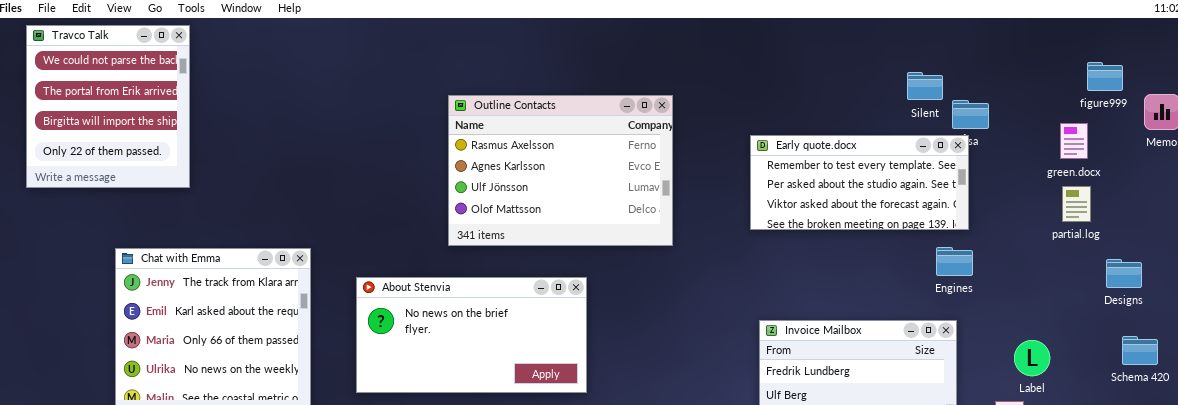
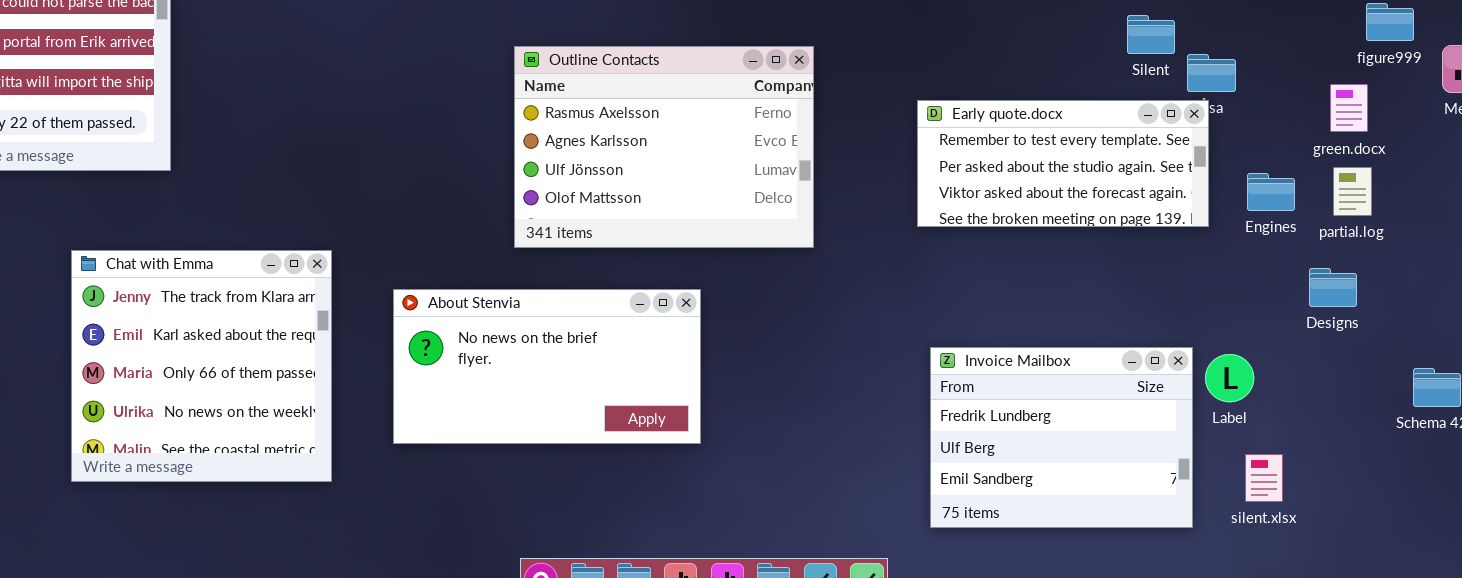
Engines: [936,247,973,276] -> [1247,173,1295,211], moved
Designs: [1106,259,1142,288] -> [1309,268,1357,307], moved
Label: [1014,340,1050,376] -> [1205,354,1254,402], moved

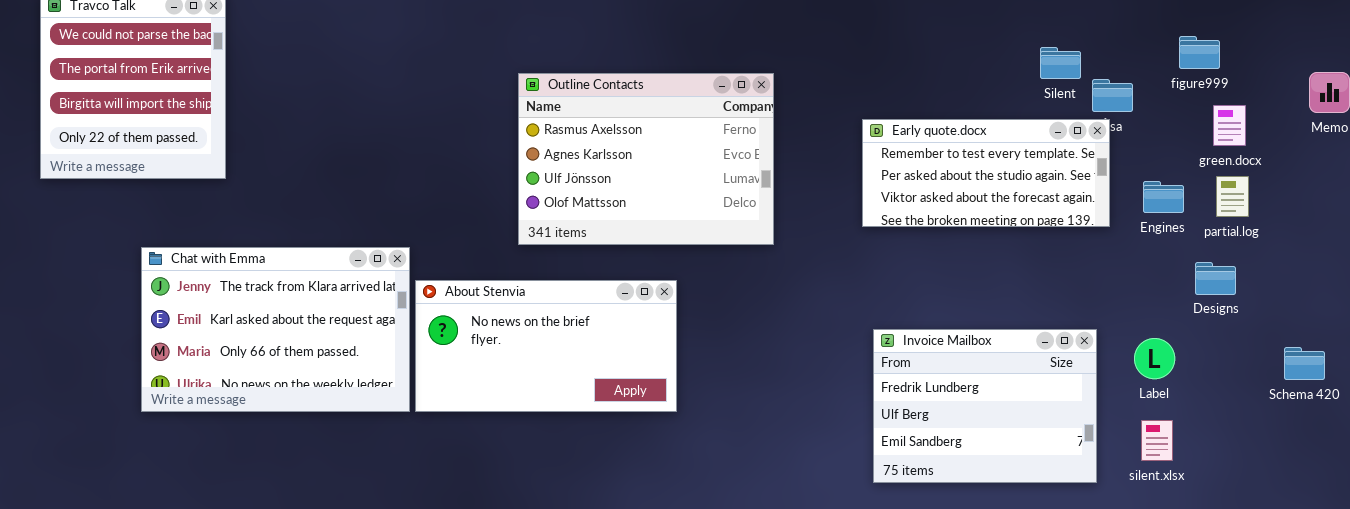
figure999: [1366,3,1414,41] -> [1179,36,1220,69], moved
Chat with Emma: [71,250,332,482] -> [141,247,410,412], resized
Label: [1205,354,1254,402] -> [1134,338,1175,379], moved

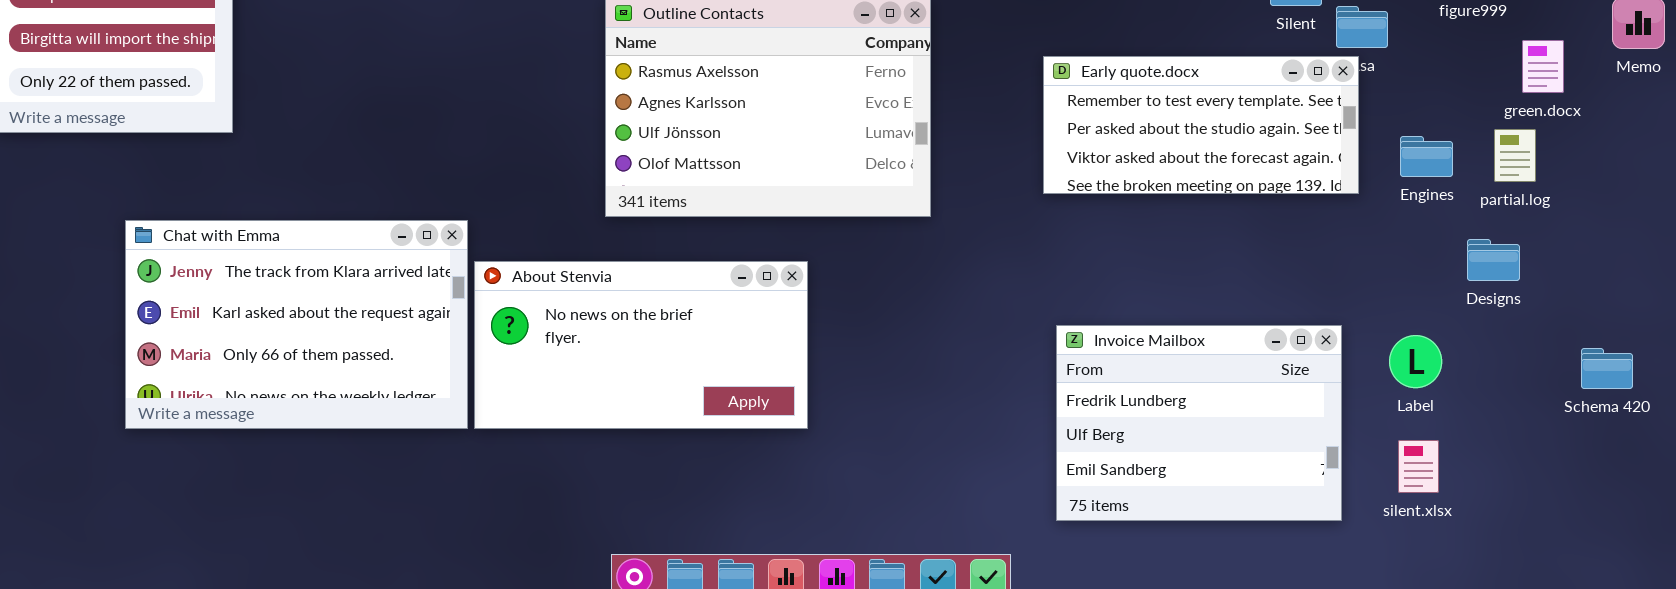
green.docx: [1213,105,1246,146] -> [1522,40,1564,93], moved

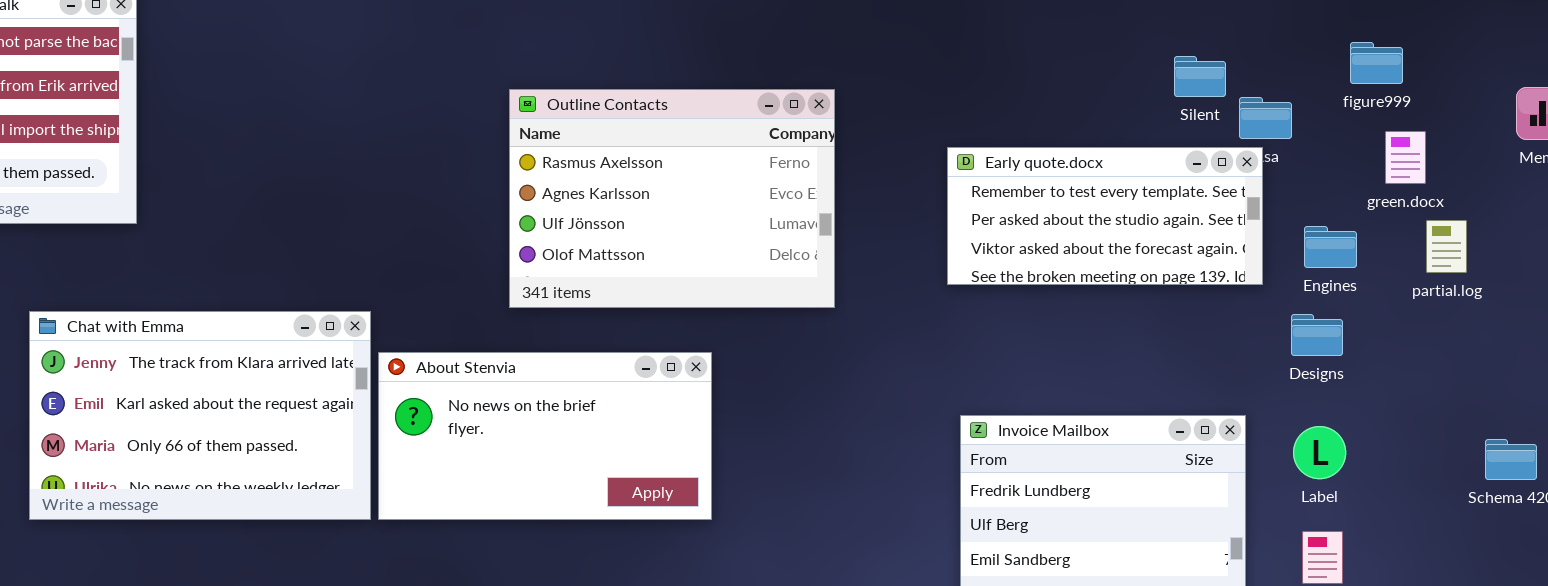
green.docx: [1522,40,1564,93] -> [1385,131,1426,184], moved
partial.log: [1494,129,1536,182] -> [1426,220,1467,273], moved
Designs: [1467,239,1520,281] -> [1291,314,1343,356], moved

